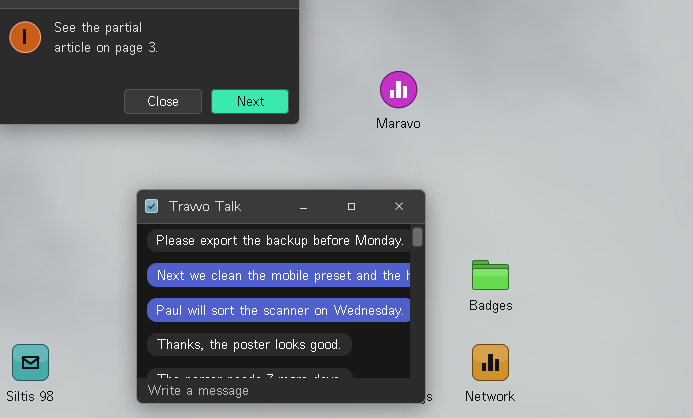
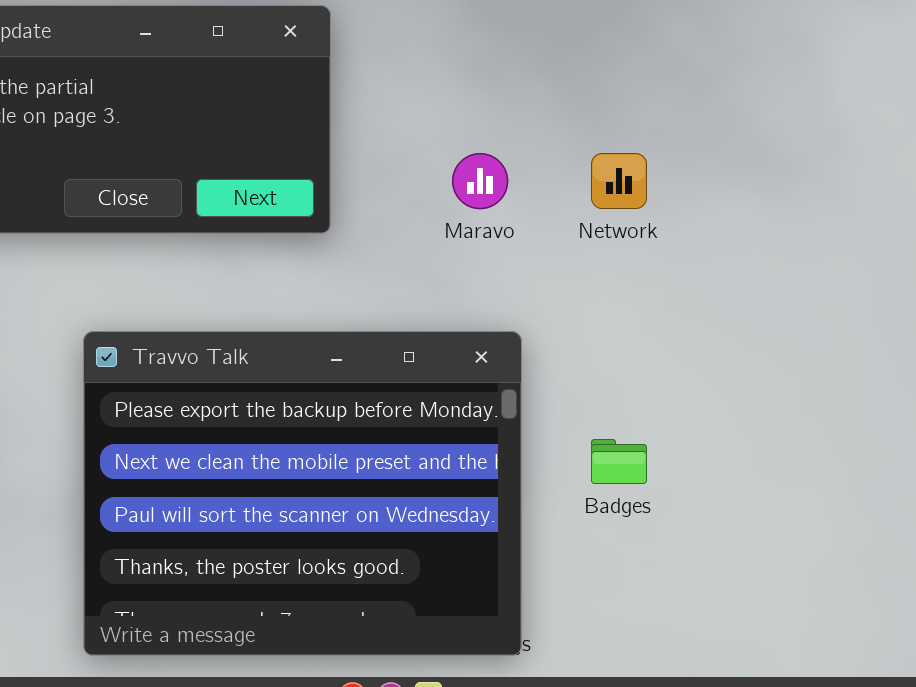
Network: [472,344,509,381] -> [591,153,647,209], moved

